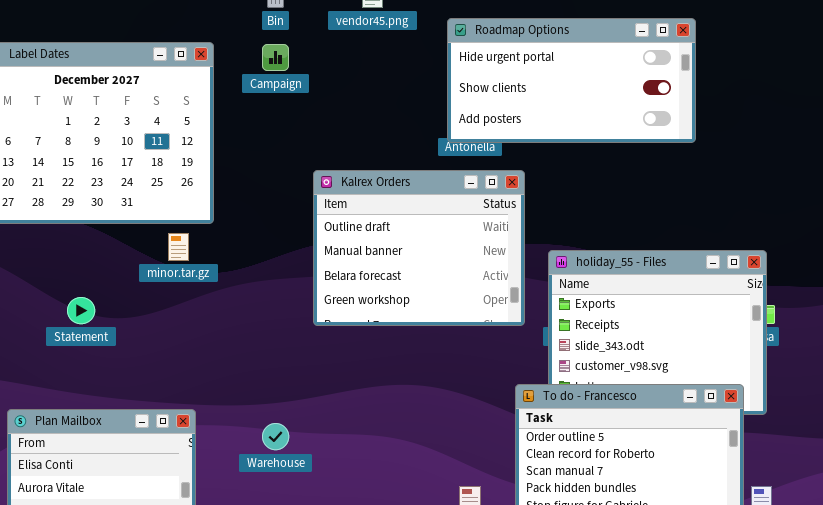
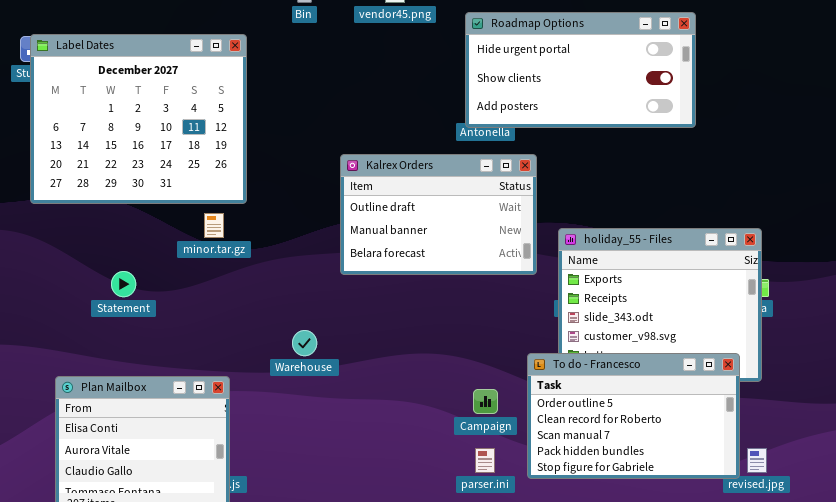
Campaign: [262,44,289,71] -> [473,389,498,414], moved
Kalrex Orders: [313,170,525,326] -> [340,154,537,275], resized
Warehouse: [262,423,289,450] -> [292,330,317,356], moved

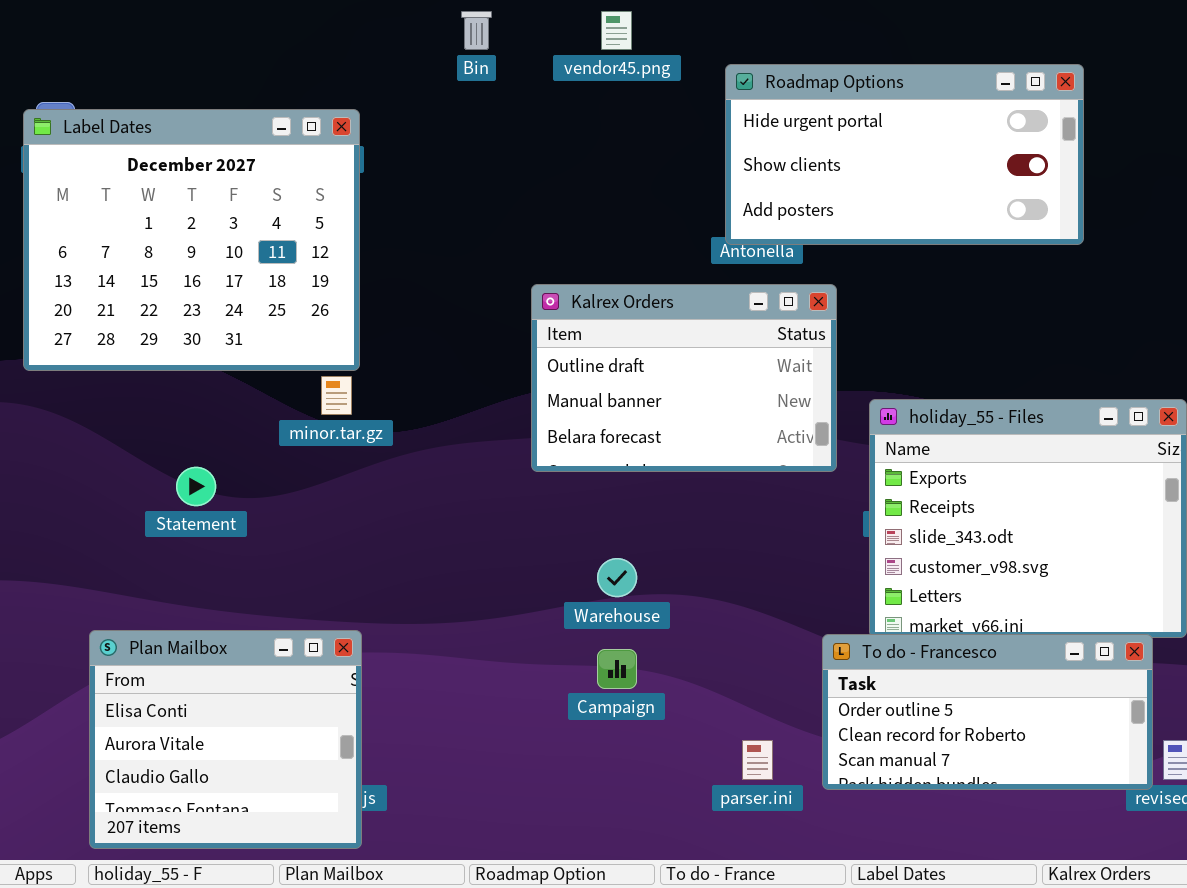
Label Dates: [30,34,247,204] -> [23,109,360,371], moved
Warehouse: [292,330,317,356] -> [597,558,637,597], moved
To do - Francesco: [527,353,740,479] -> [822,634,1153,790], resized
Campaign: [473,389,498,414] -> [597,649,637,689], moved

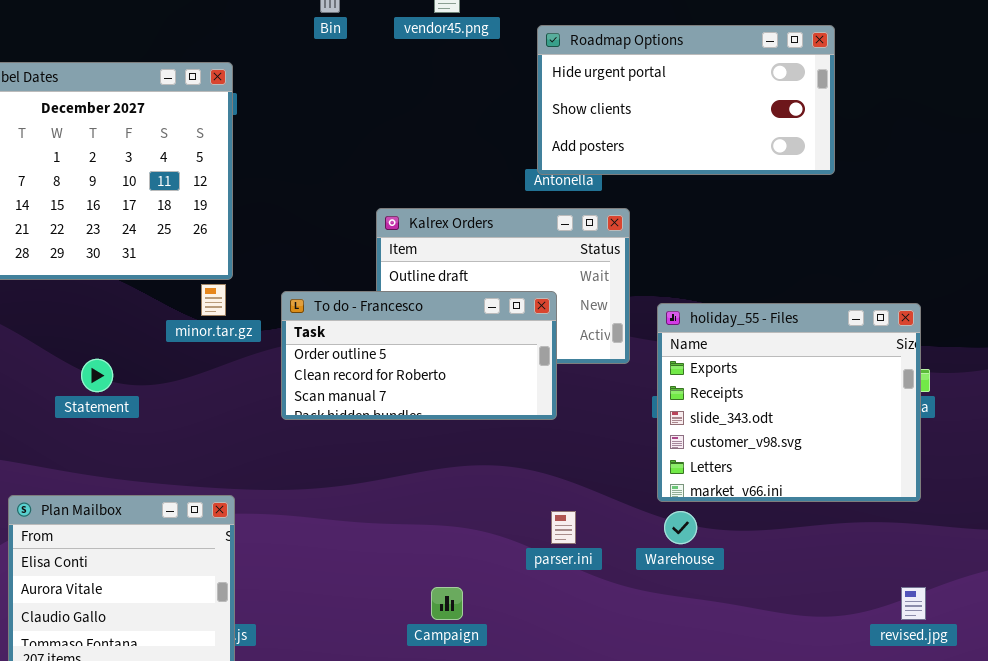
Warehouse: [597,558,637,597] -> [664,511,697,544], moved
To do - Francesco: [822,634,1153,790] -> [281,291,557,420], moved
Campaign: [597,649,637,689] -> [431,587,463,620], moved
parser.ini: [742,740,773,780] -> [551,511,576,544], moved

